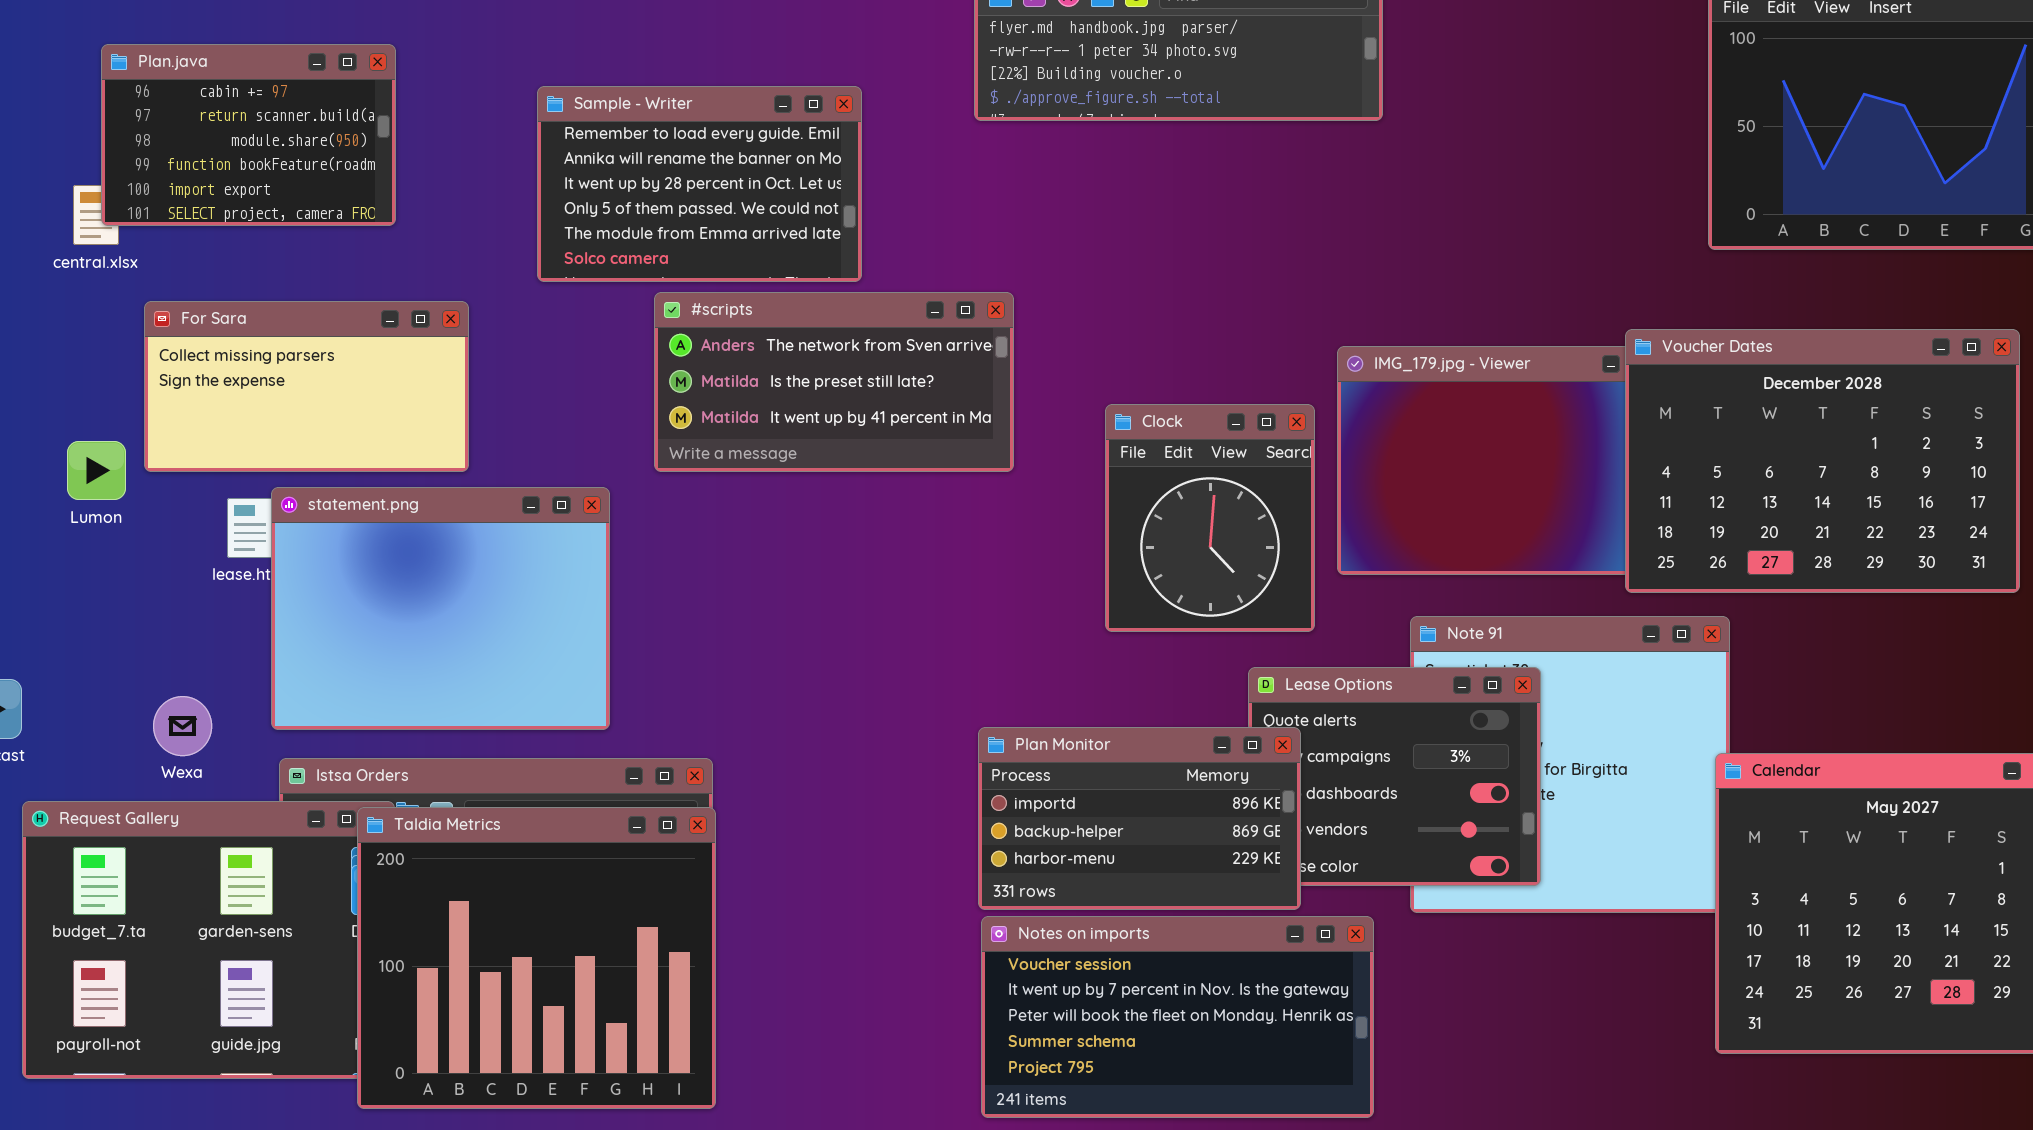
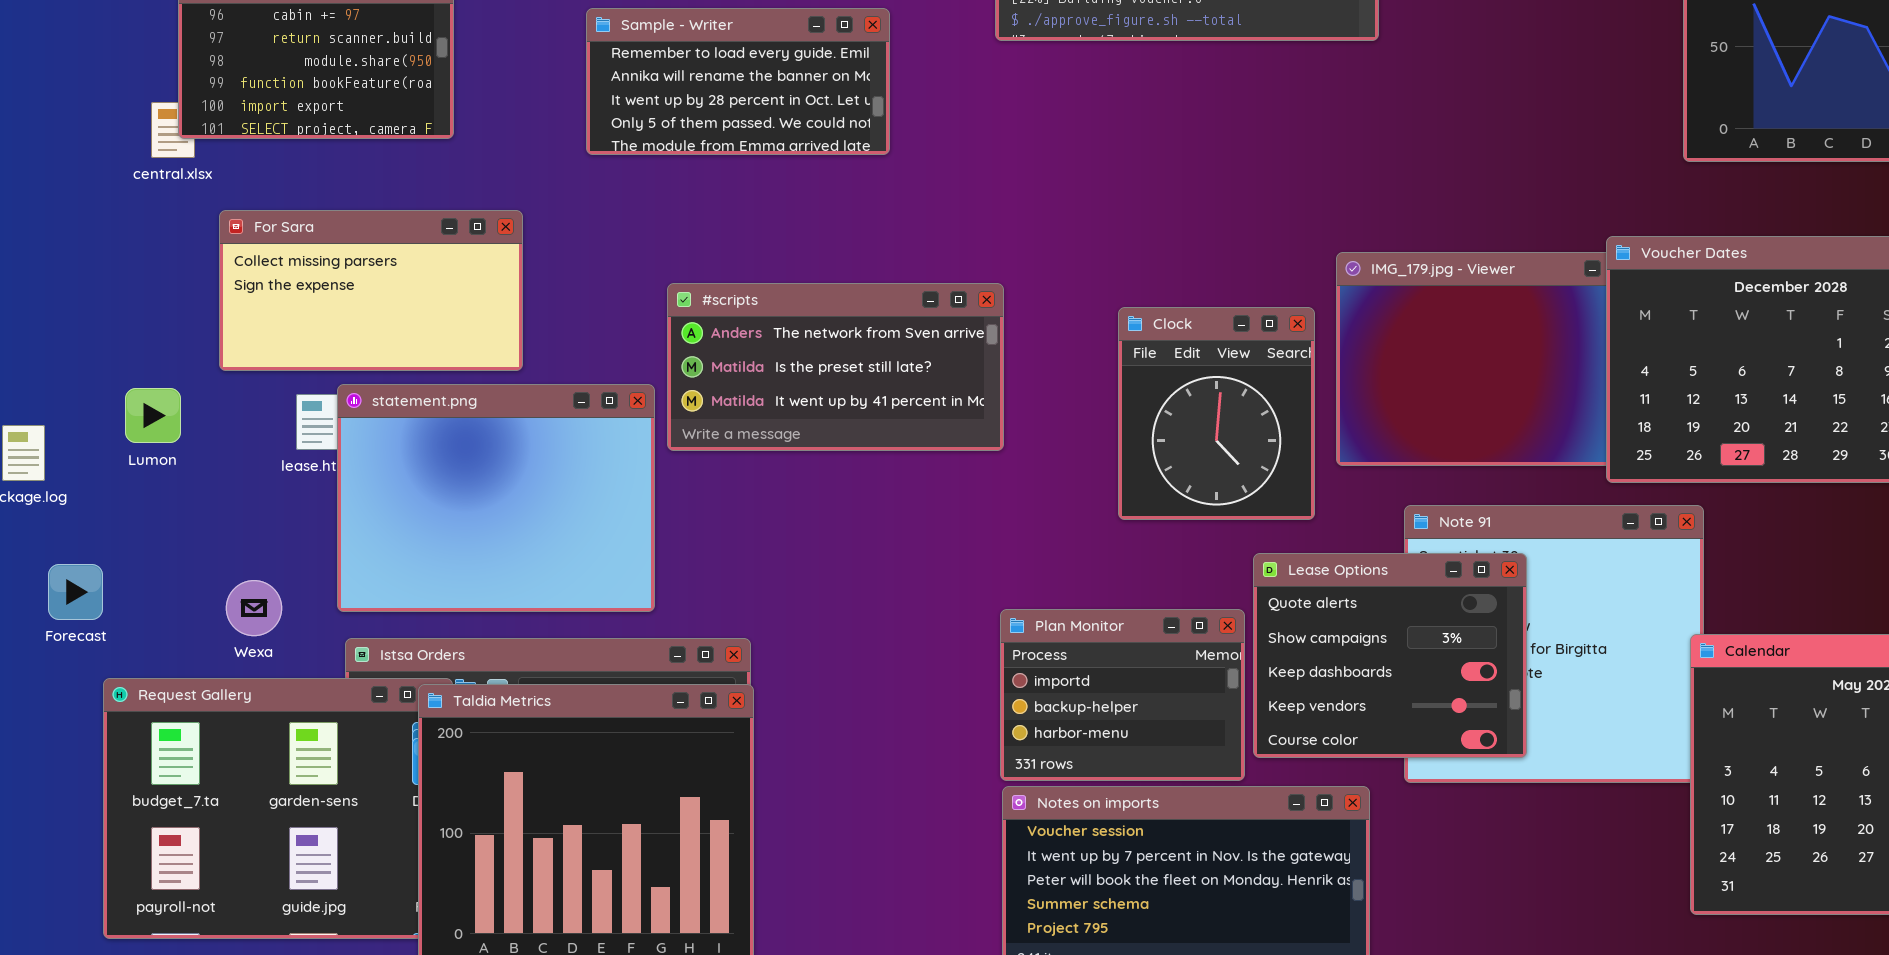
Sample - Writer: [537,86,862,282] -> [586,8,890,155], resized
#scripts: [654,292,1014,472] -> [667,283,1004,451], moved
Lumon: [67,441,126,500] -> [125,388,181,443], moved
Plan Monitor: [978,727,1301,910] -> [1000,609,1245,781], resized

